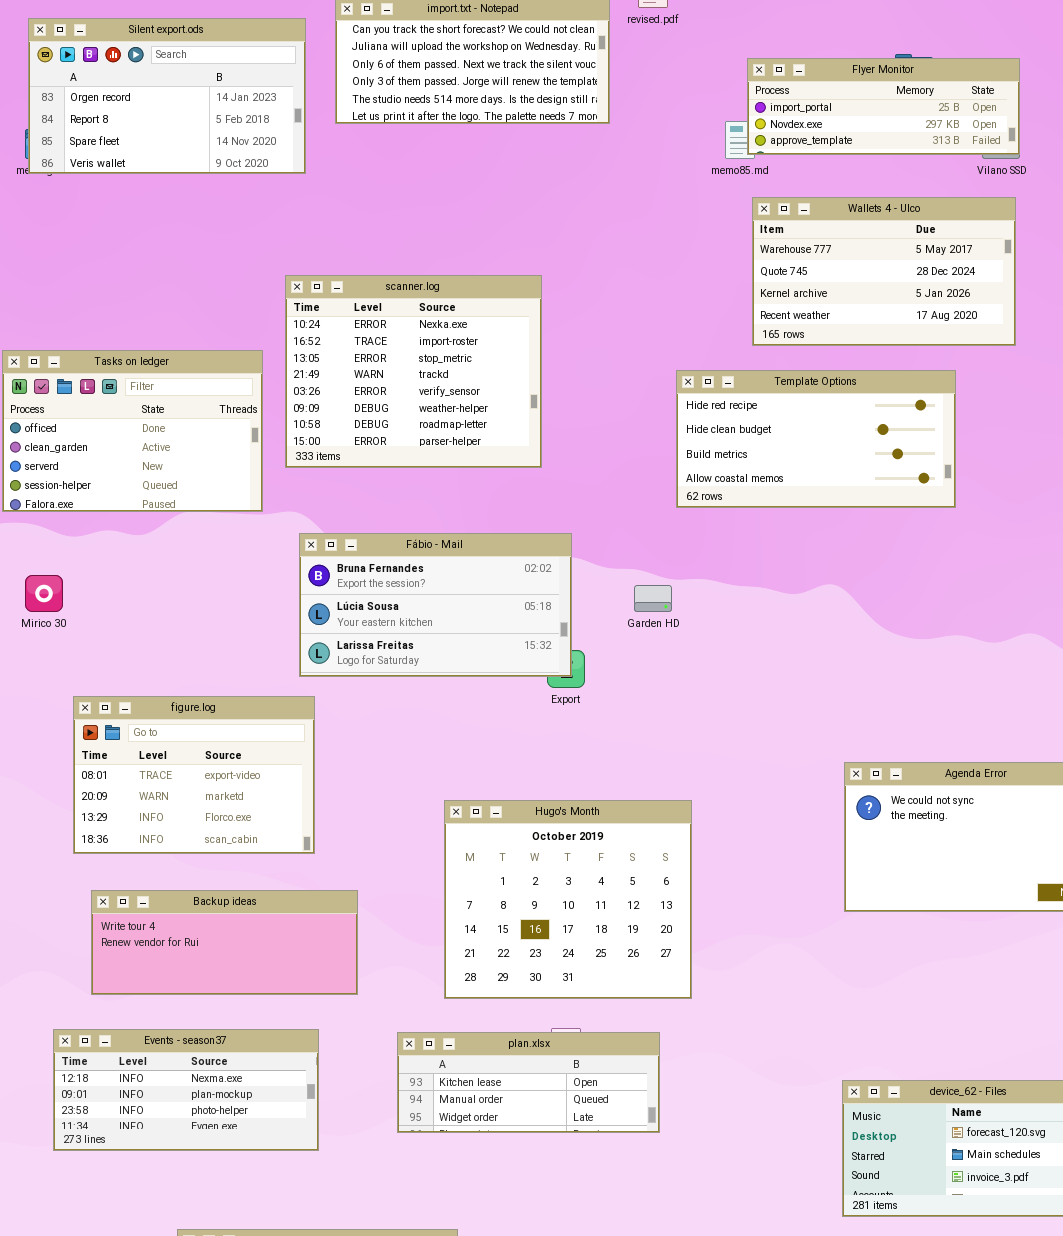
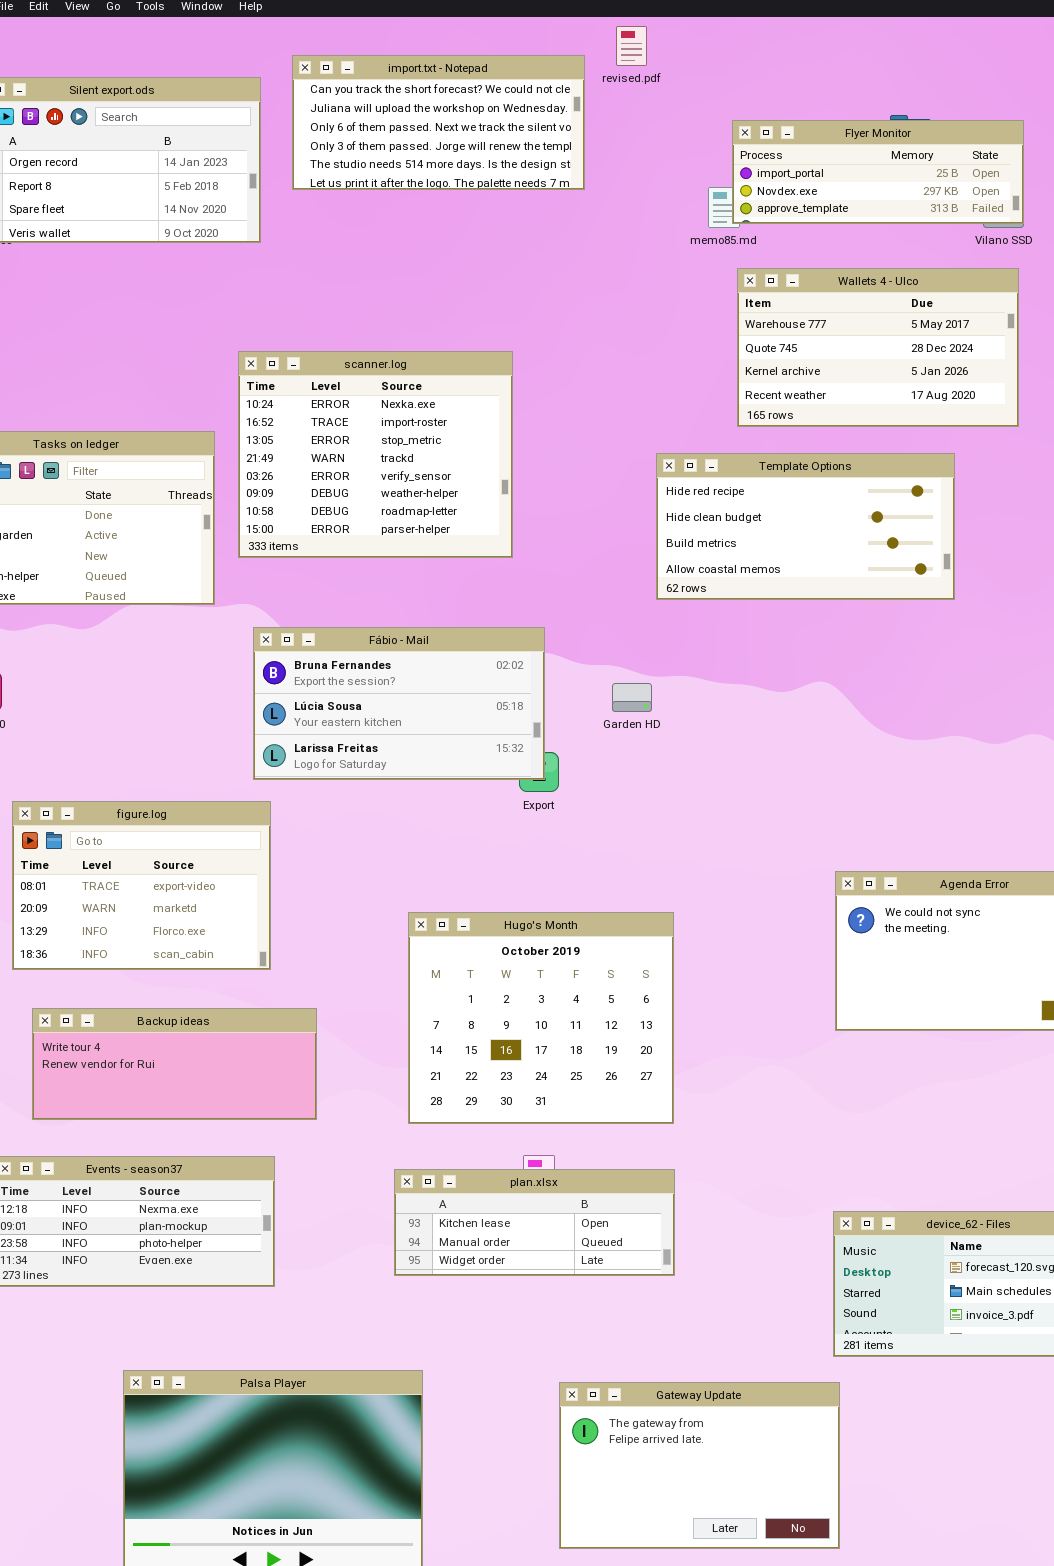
plan.xlsx: [397,1032,660,1133] -> [394,1169,675,1276], moved

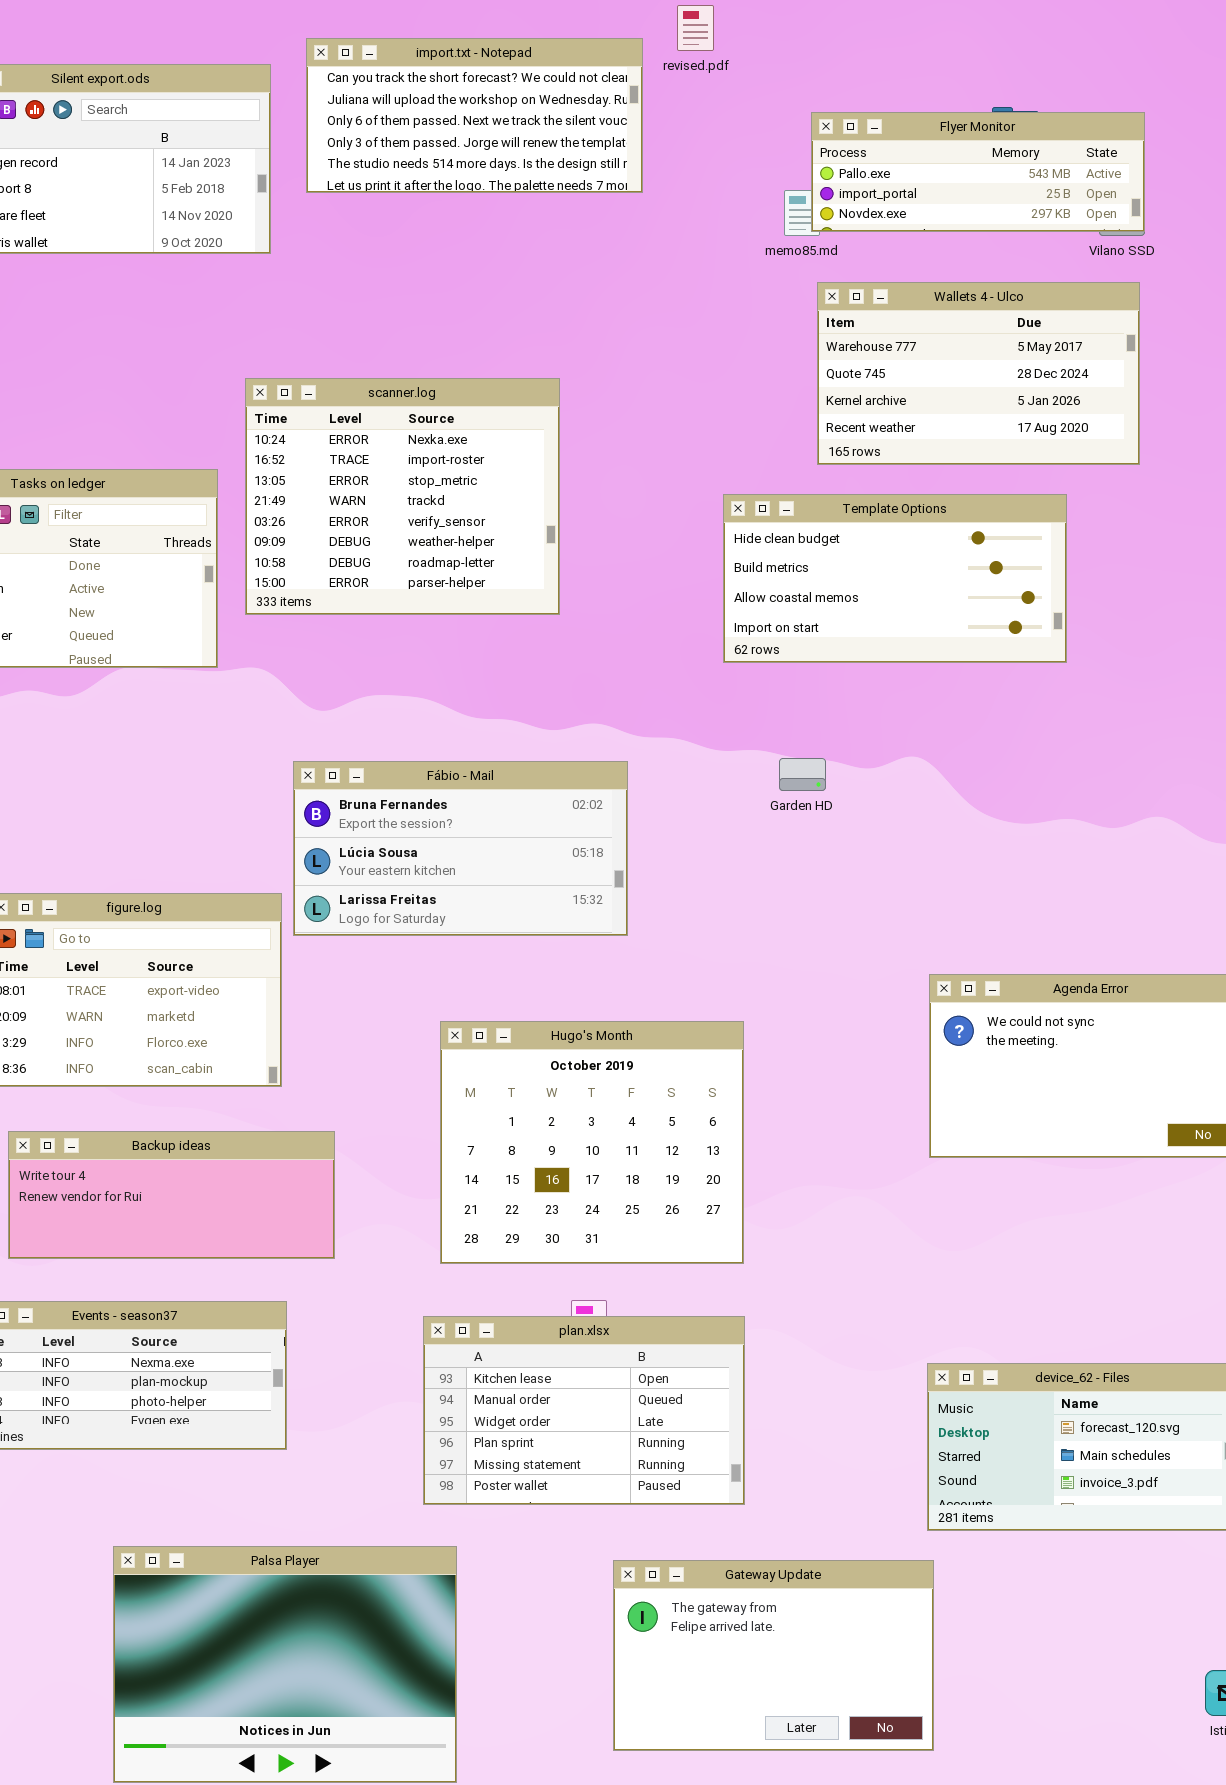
Flyer Monitor: [732,120,1024,224] -> [811,112,1145,232], scrolled up 1 row
Template Options: [656,453,955,600] -> [723,494,1067,663], scrolled down 1 row
Fábio - Mail: [253,627,545,780] -> [293,761,628,936], moved
Garden HD: [612,683,652,712] -> [779,758,826,791], moved
plan.xlsx: [394,1169,675,1276] -> [423,1316,745,1505], resized

